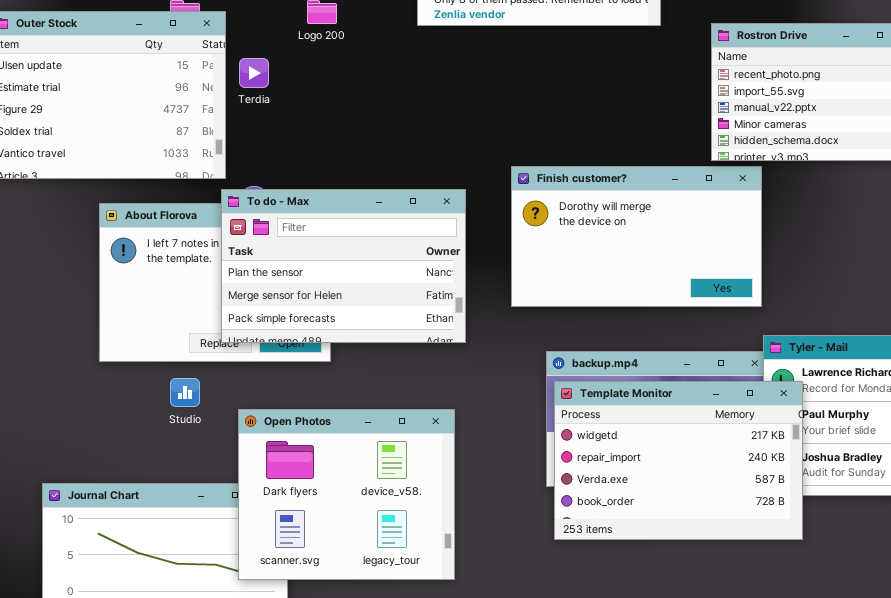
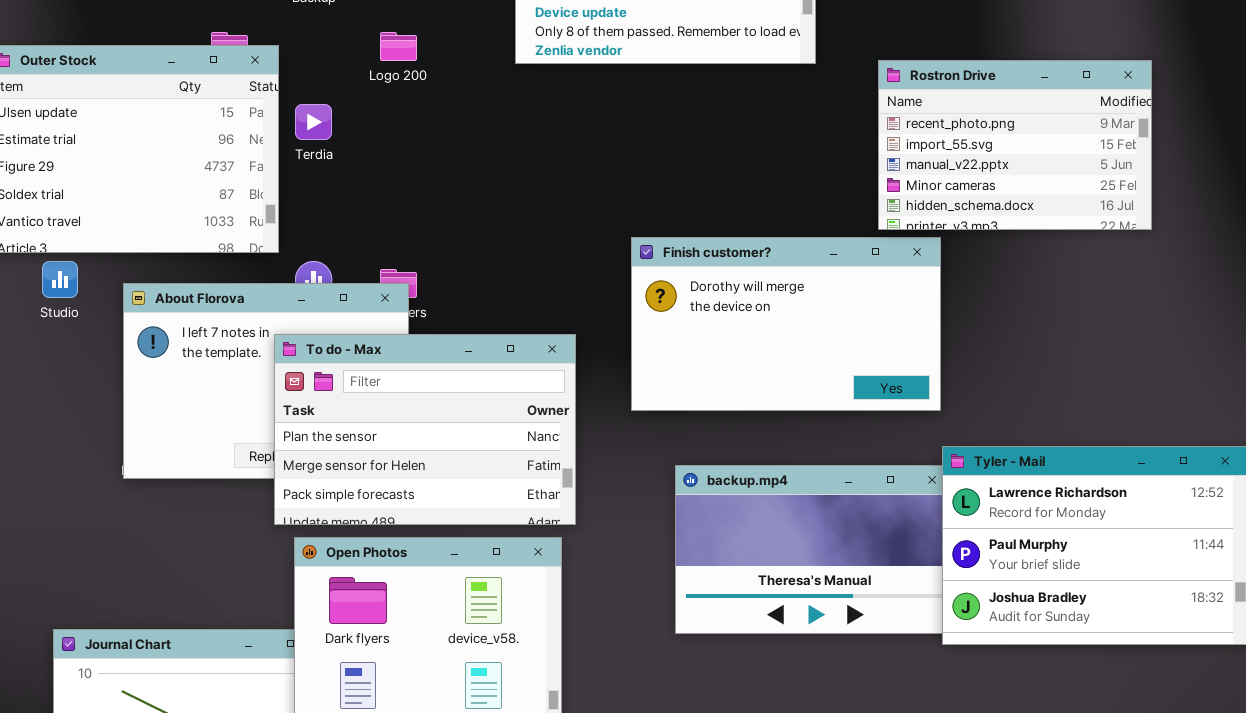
To do - Max: [221,189,466,343] -> [274,334,576,525], moved
Studio: [170,378,200,407] -> [42,261,78,298], moved
Template Monitor: [554,381,803,540] -> none, closed

